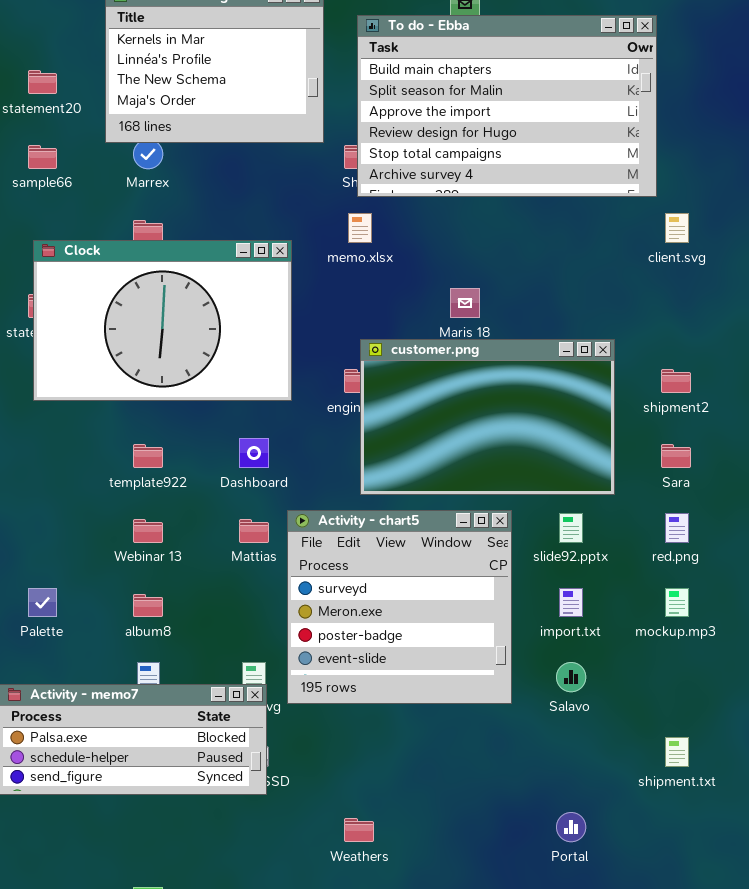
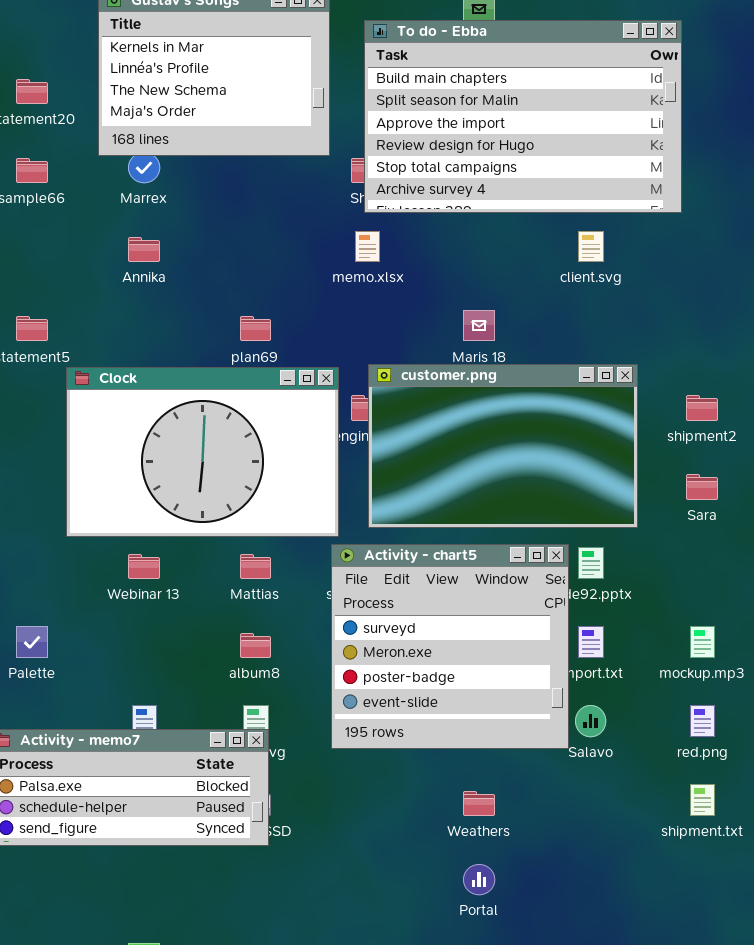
client.svg: [665,213,689,243] -> [578,231,604,262], moved
Clock: [33,240,292,401] -> [66,367,339,537], moved
Activity - chart5: [287,510,512,704] -> [331,544,569,749], moved
red.png: [665,513,689,543] -> [690,705,715,737], moved
album8: [133,594,163,617] -> [240,633,271,658], moved
Portal: [556,812,586,842] -> [463,864,495,895], moved
Weathers: [344,818,374,842] -> [463,791,495,816], moved

